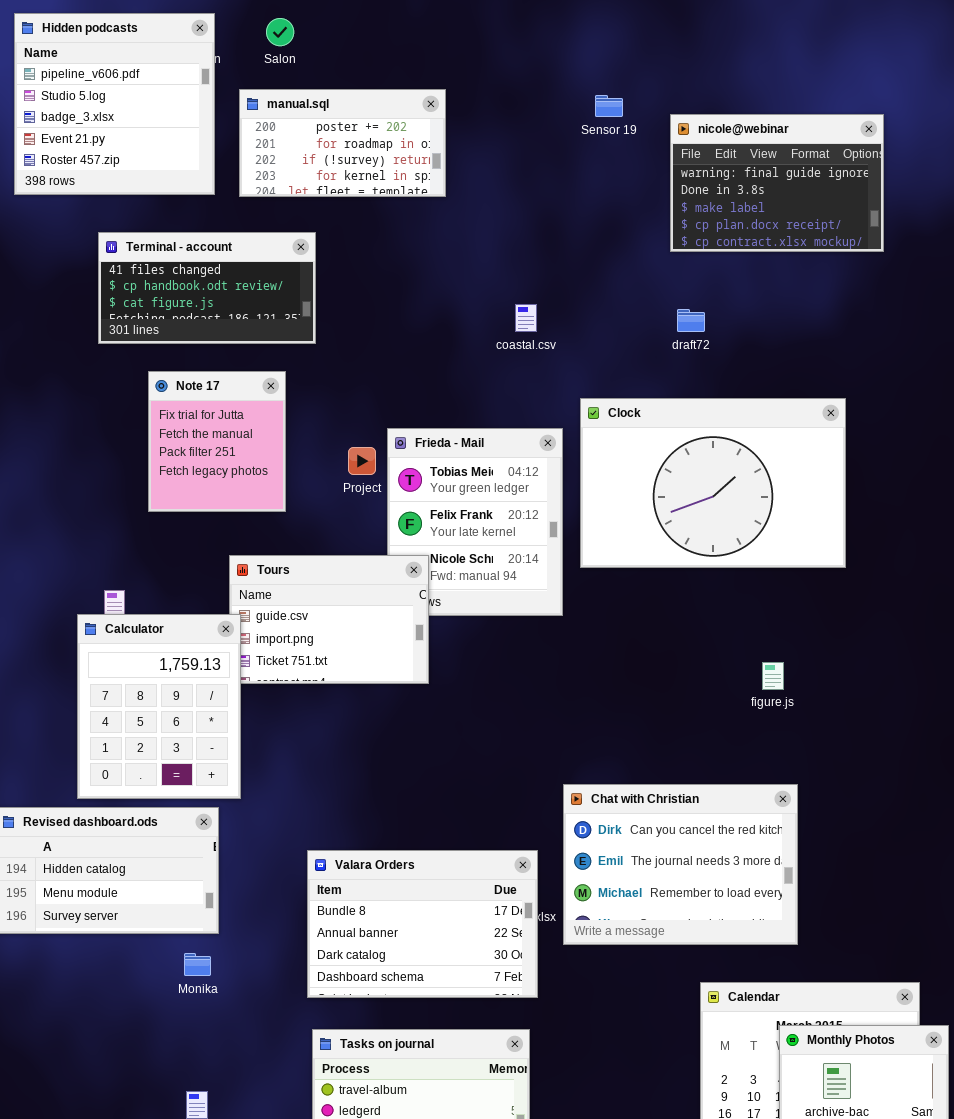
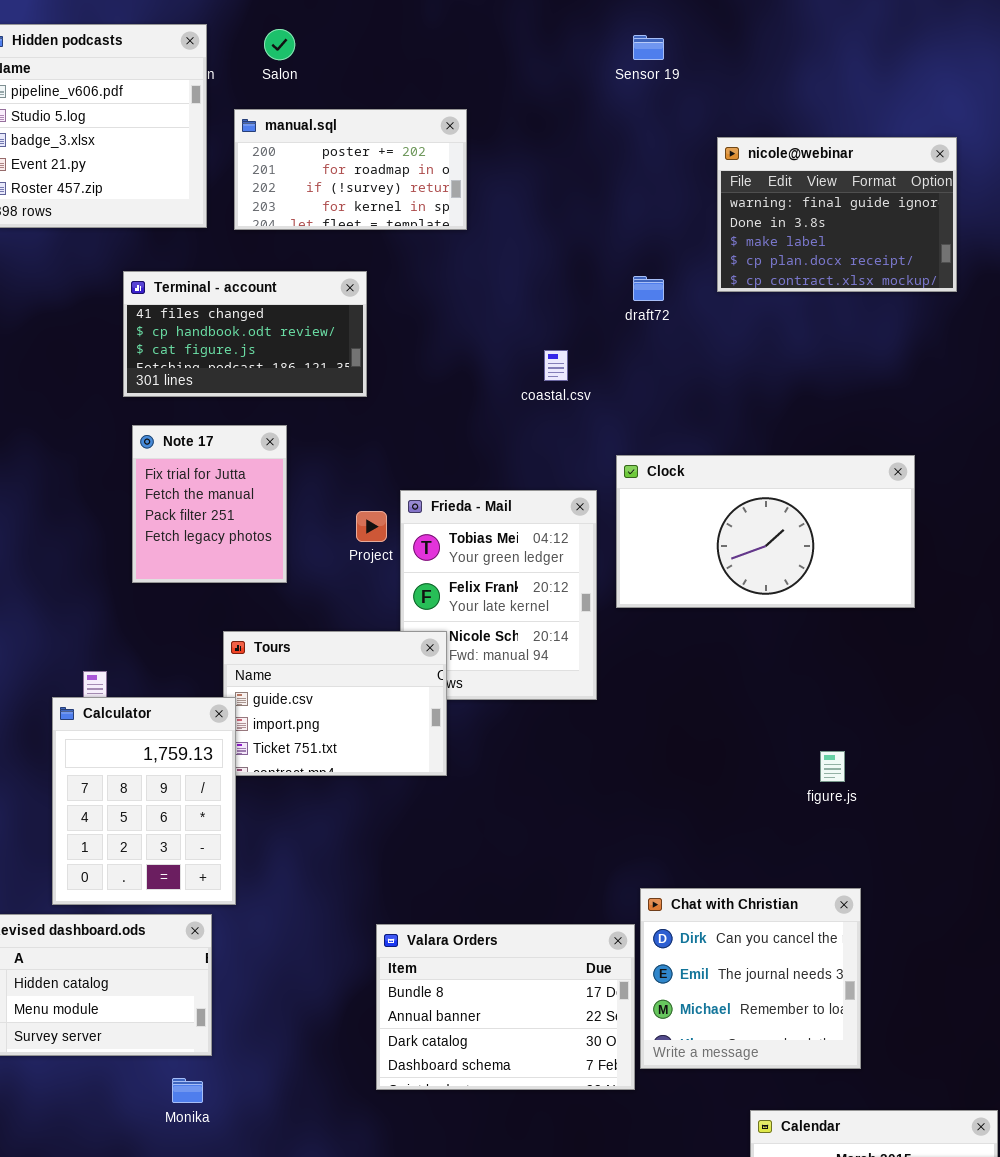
Sensor 19: [595,95,623,117] -> [633,35,664,60], moved
Terminal - account: [98,232,316,344] -> [123,271,367,397], moved
draft72: [677,309,705,332] -> [633,276,664,301], moved
Clock: [580,398,846,568] -> [616,455,915,608], resized
Chat with Christian: [563,784,798,945] -> [640,888,861,1069], resized
Valara Orders: [307,850,538,998] -> [376,924,635,1090], moved

